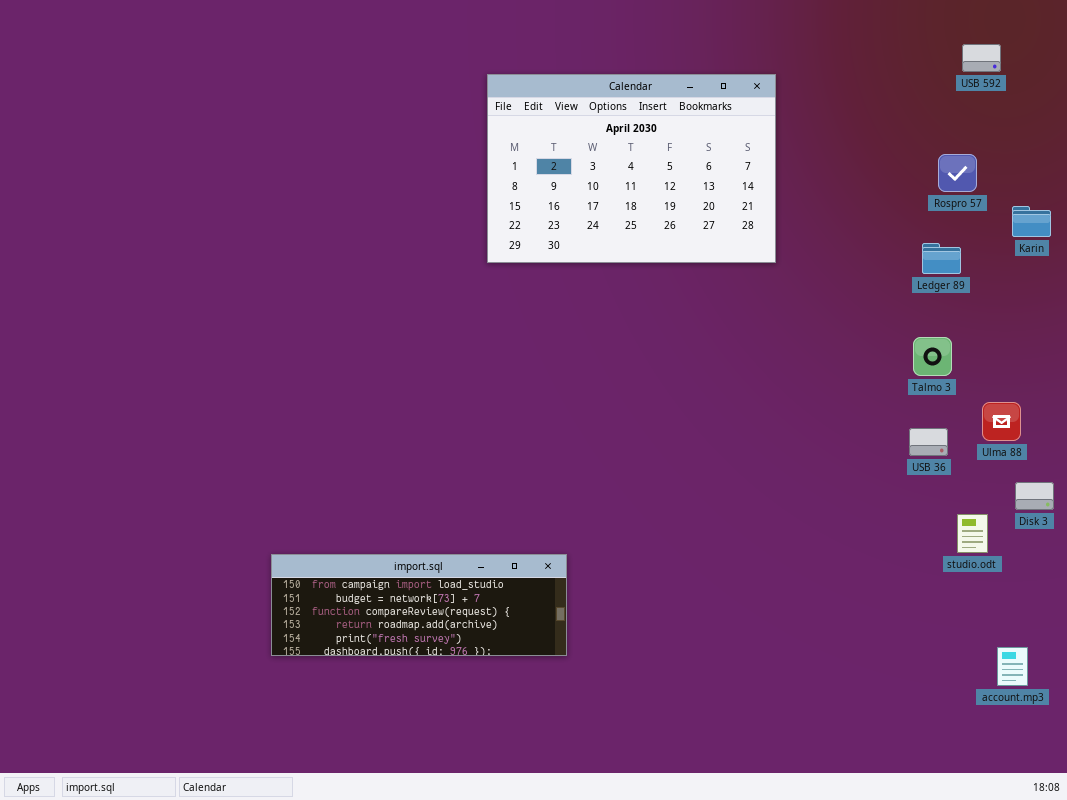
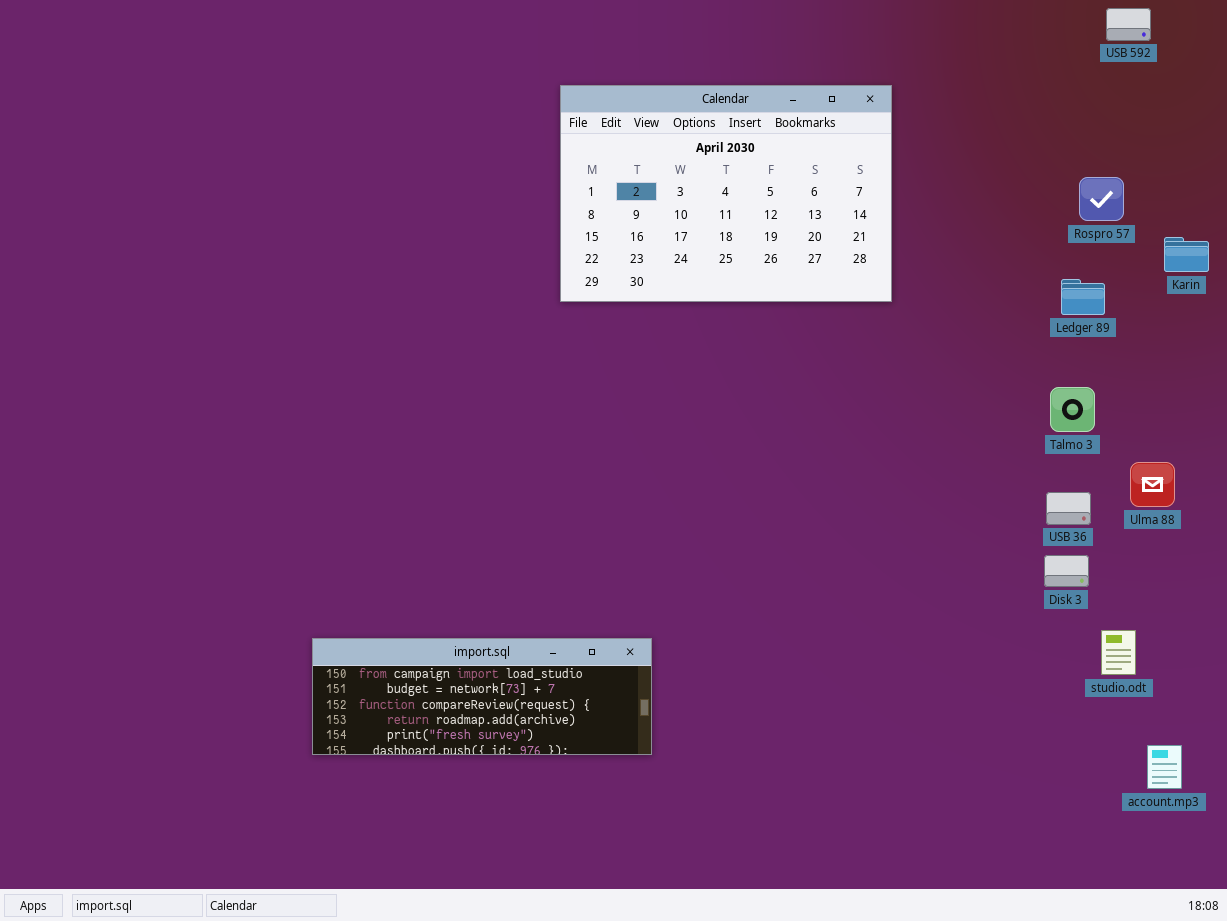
USB 592: [962,44,1001,72] -> [1106,8,1151,41], moved
Disk 3: [1015,482,1054,510] -> [1044,555,1089,587], moved
studio.odt: [957,514,988,553] -> [1101,630,1136,675], moved

